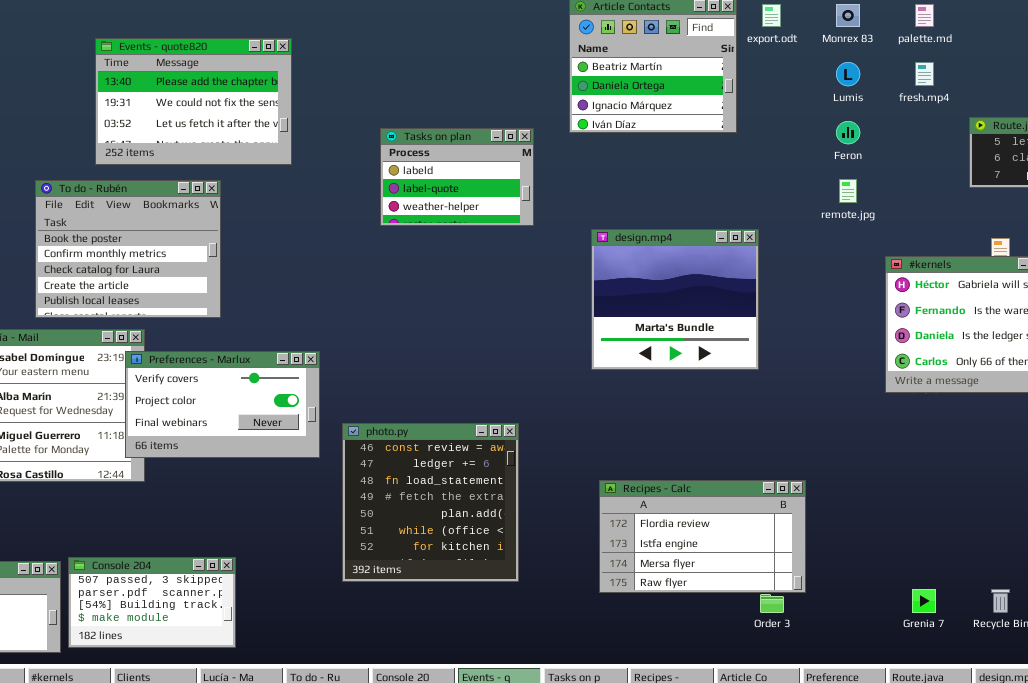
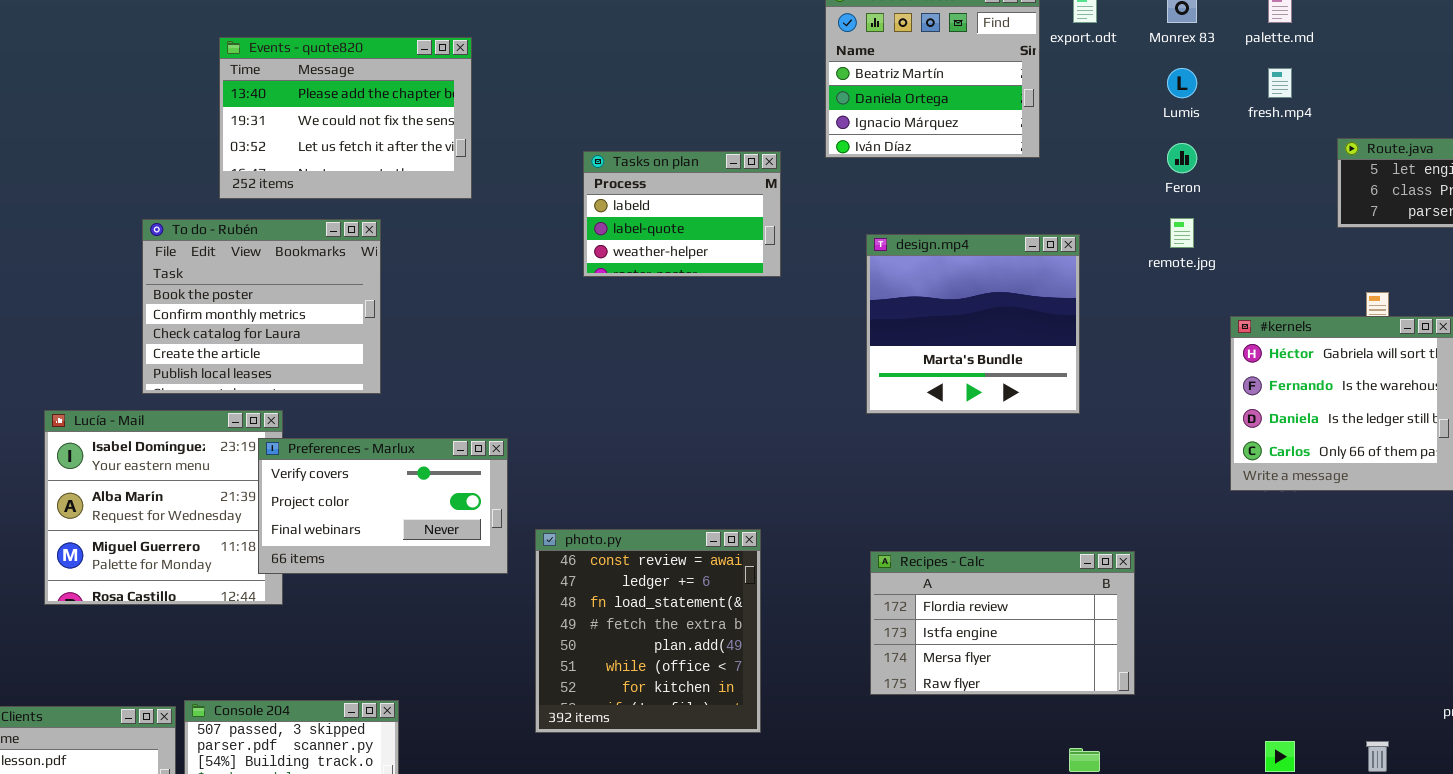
design.mp4: [591,229,759,370] -> [866,234,1080,414], moved
Recipes - Calc: [599,480,806,593] -> [870,551,1135,695], moved

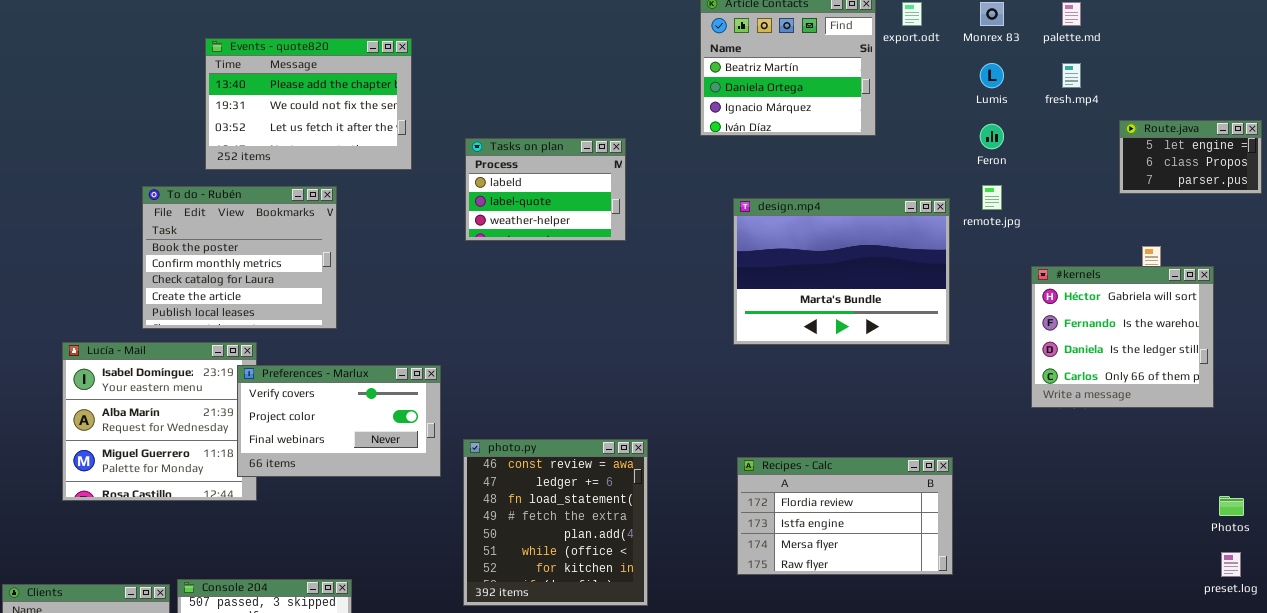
Tasks on plan: [583,151,781,277] -> [465,138,626,241], moved
design.mp4: [866,234,1080,414] -> [733,198,950,345], resized

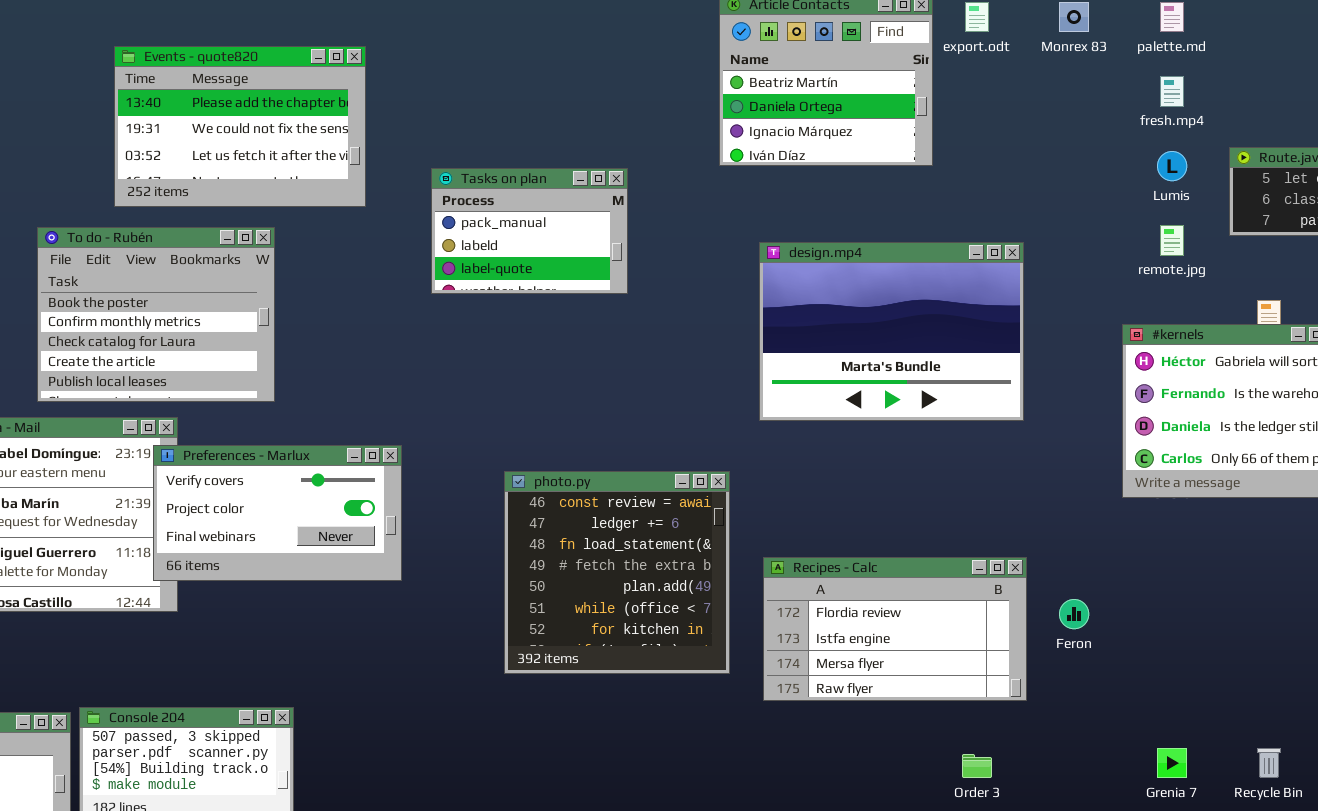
Lumis: [980,63,1004,88] -> [1157,151,1187,181], moved
Feron: [980,124,1004,149] -> [1059,599,1089,629], moved
Tasks on plan: [465,138,626,241] -> [431,168,628,294], scrolled up 1 row
remote.jpg: [982,185,1002,210] -> [1160,225,1184,256], moved
photo.py: [463,439,648,606] -> [504,471,730,674], moved

